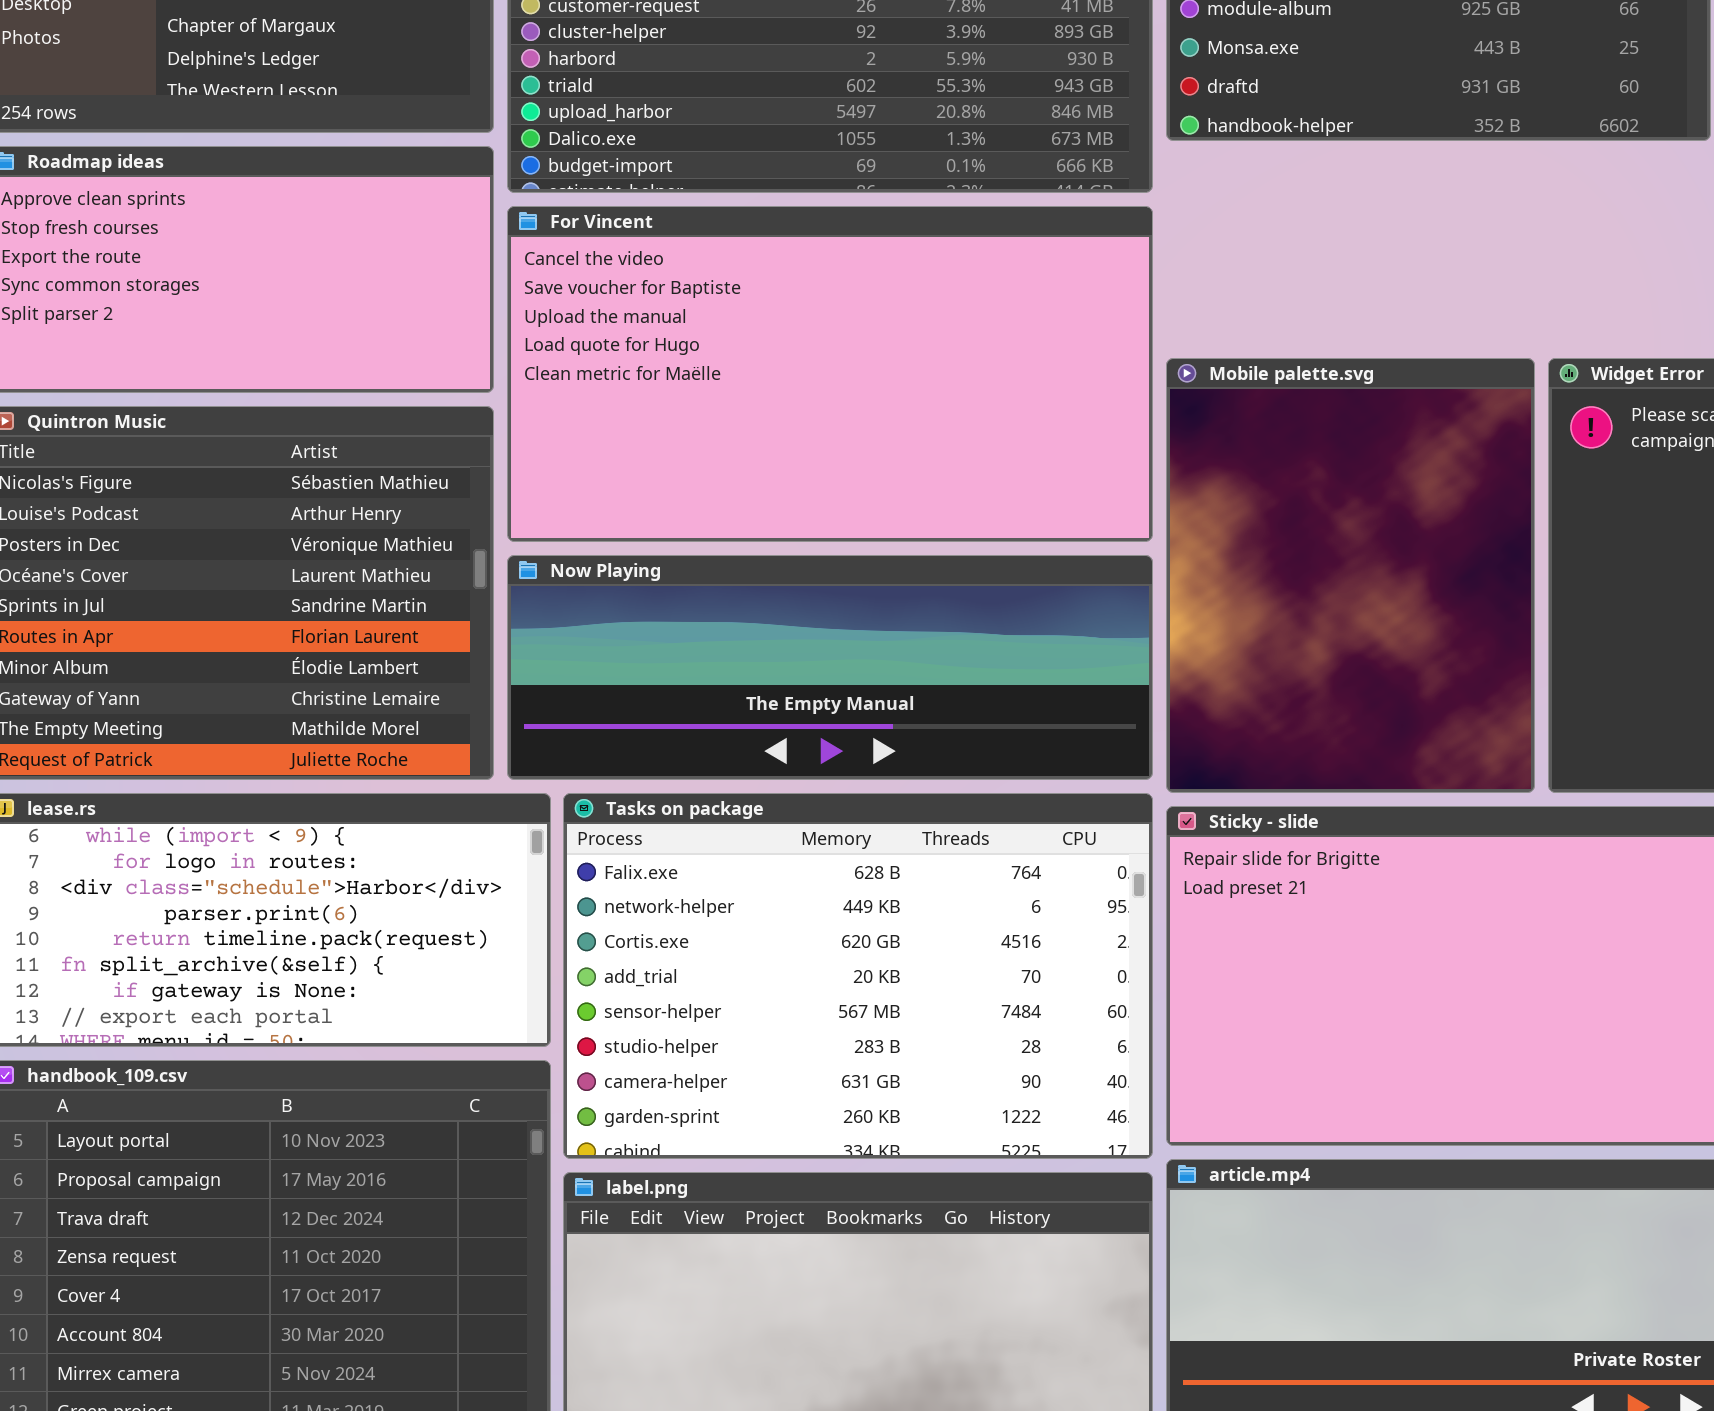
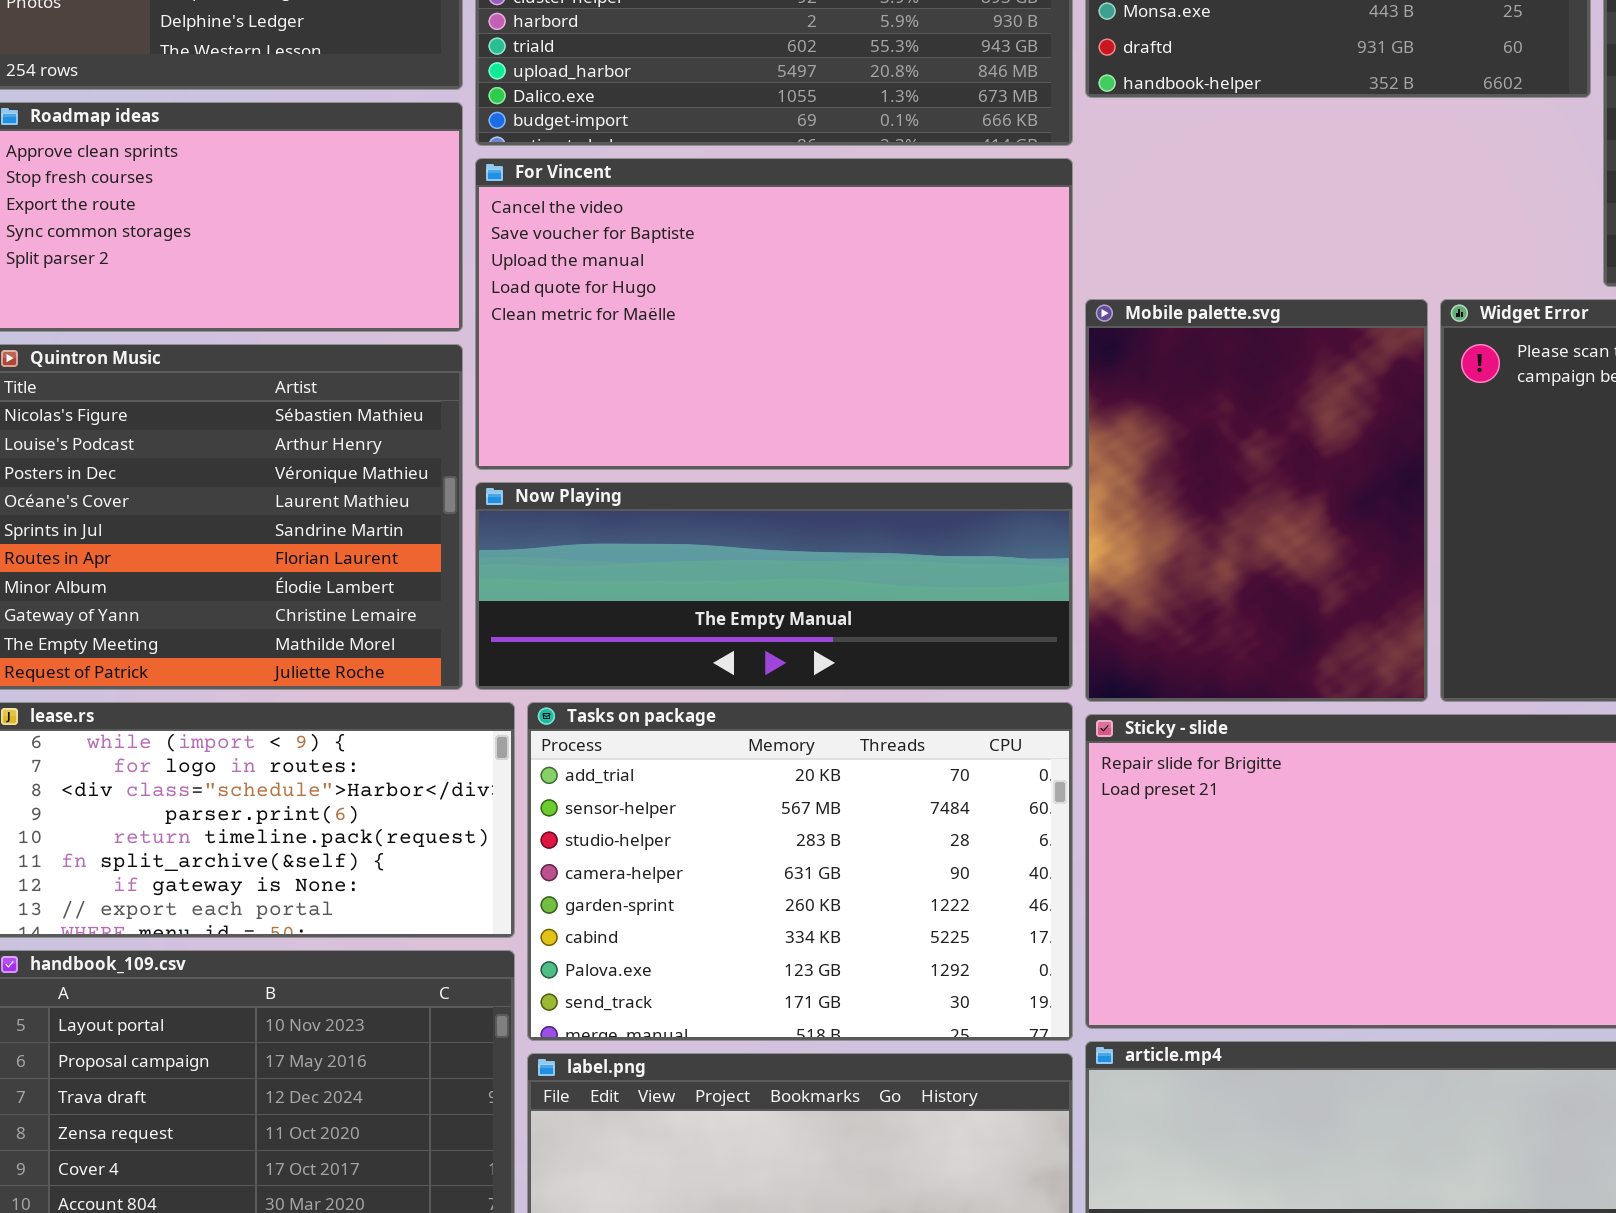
Tasks on package: [563,793,1153,1159] -> [527,702,1073,1041], scrolled down 3 rows

